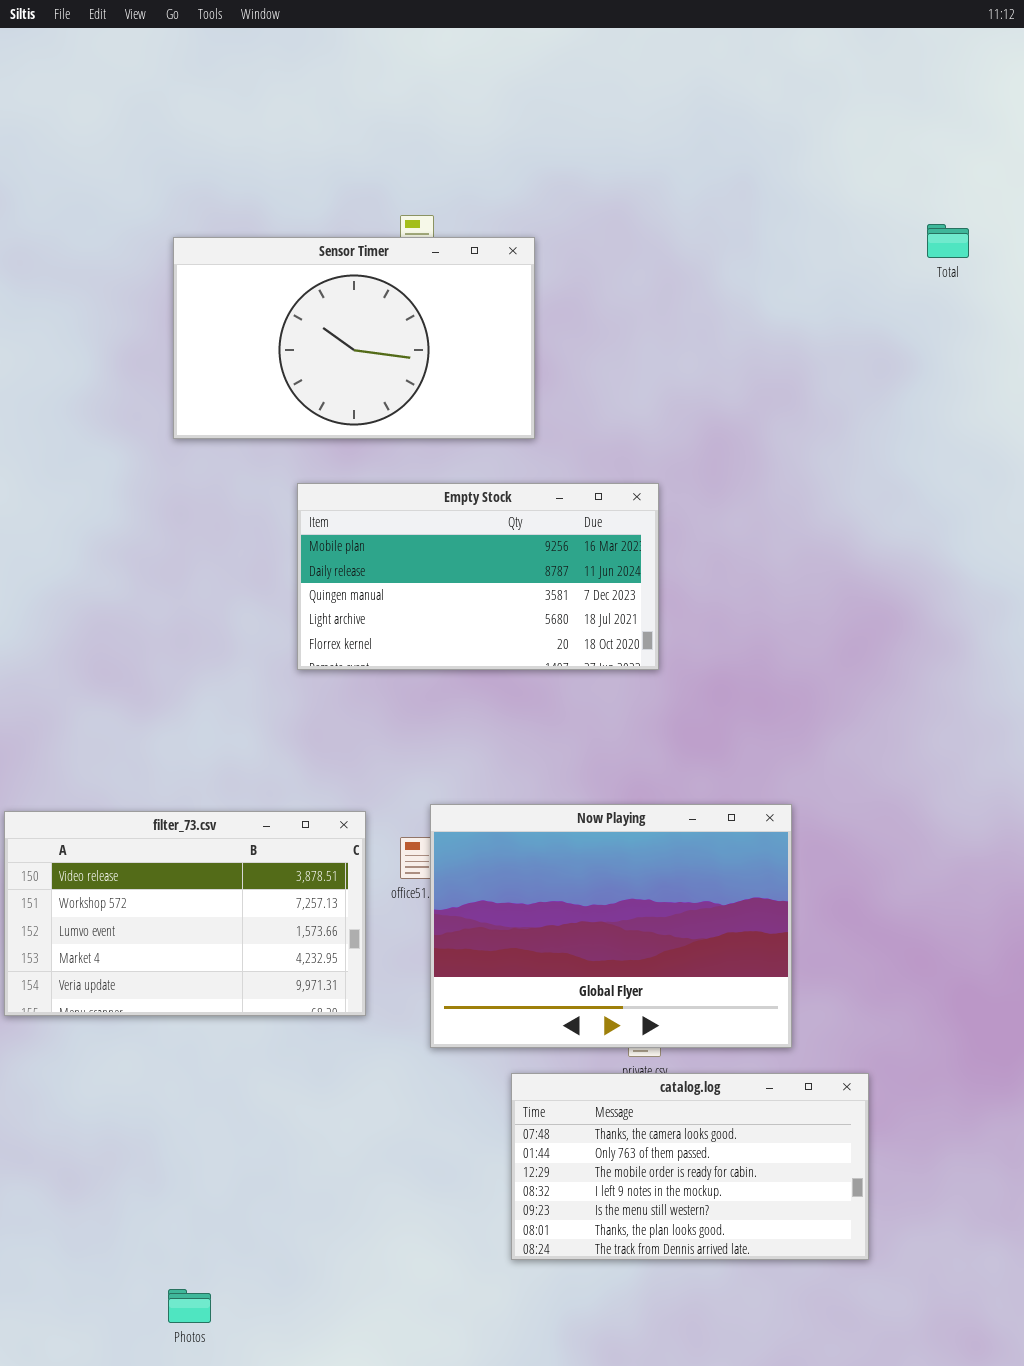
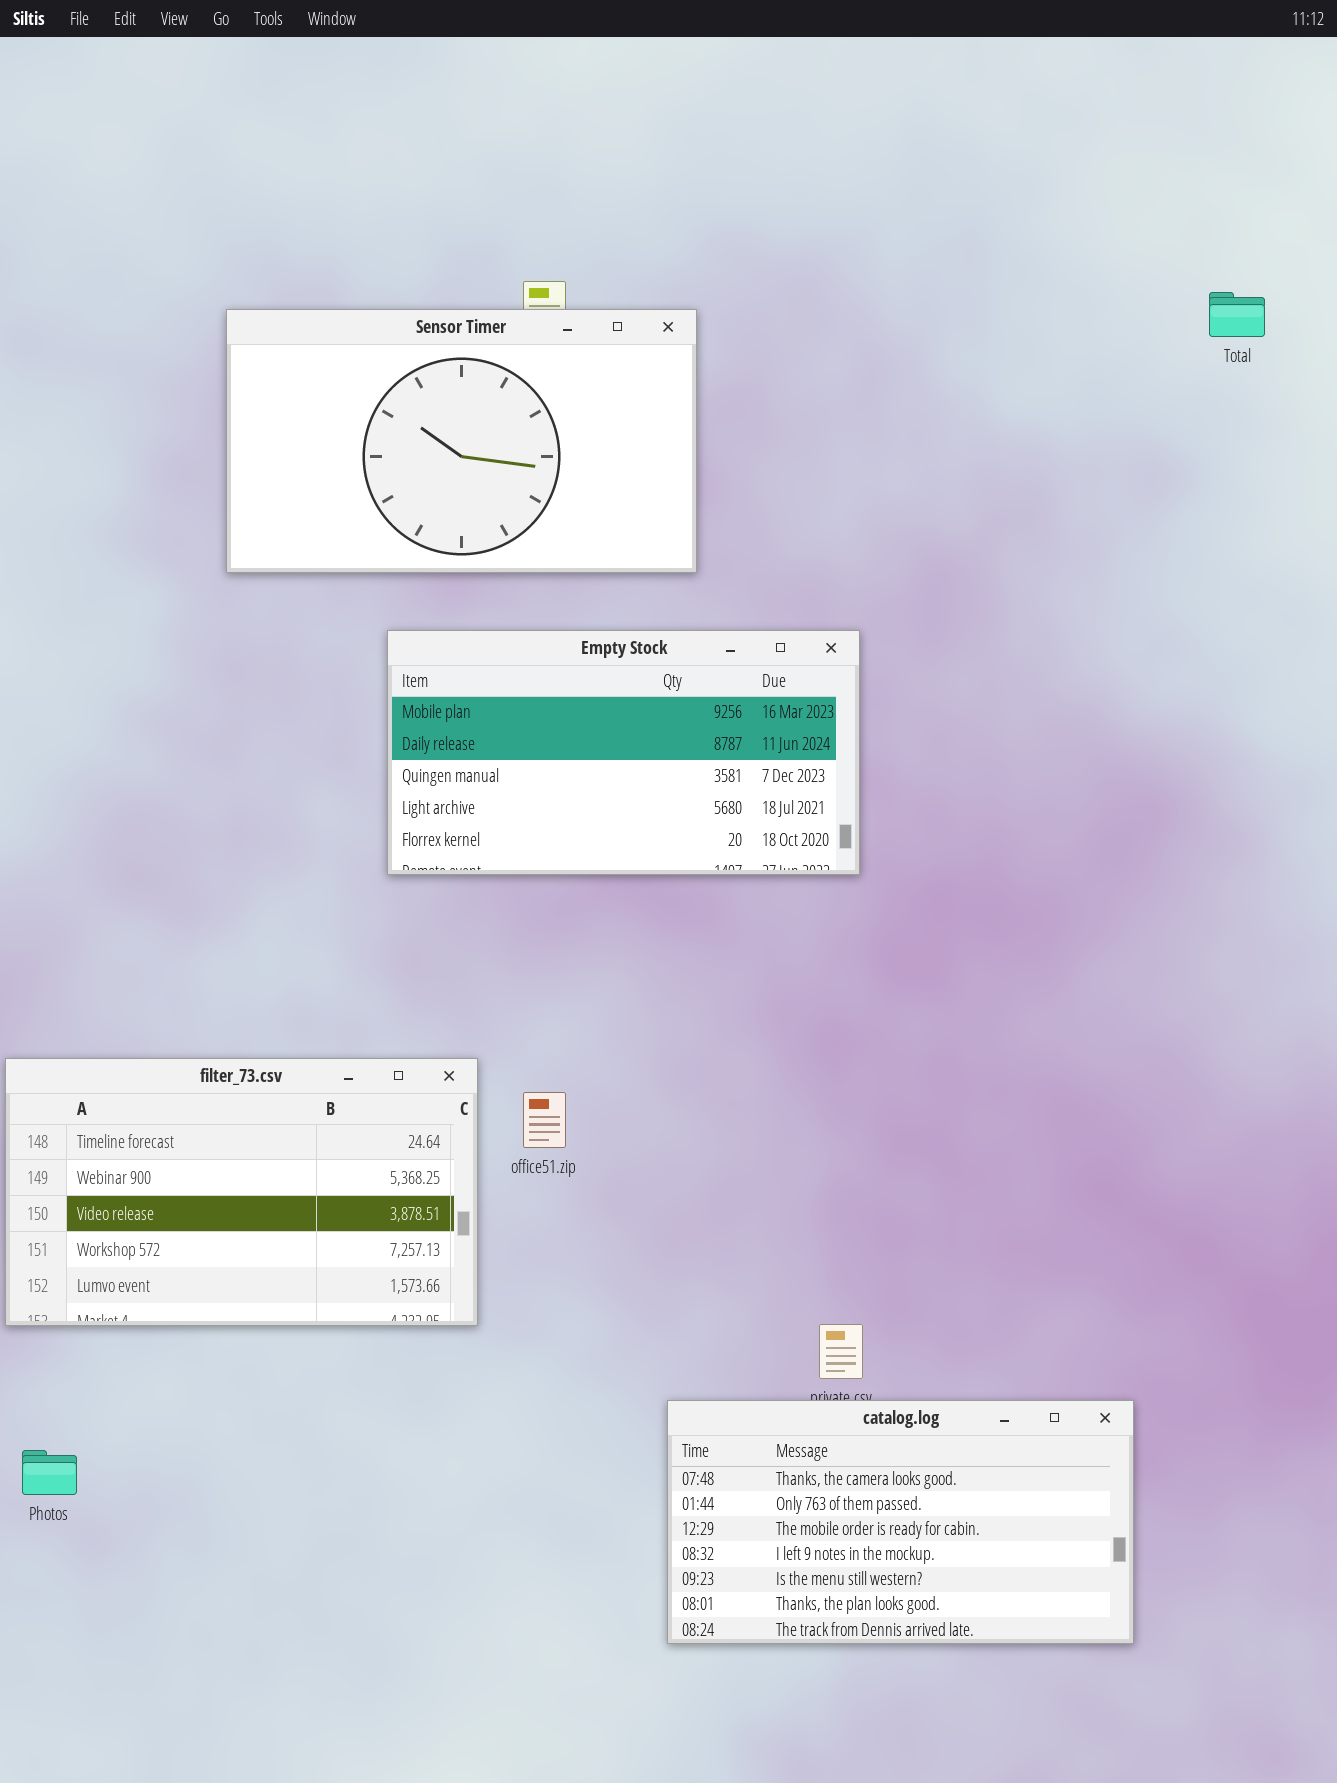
Now Playing: [430,804,792,1048] -> none, closed
filter_73.csv: [4,811,366,1016] -> [5,1058,478,1326], scrolled up 2 rows
Photos: [168,1289,211,1323] -> [22,1450,77,1495], moved

